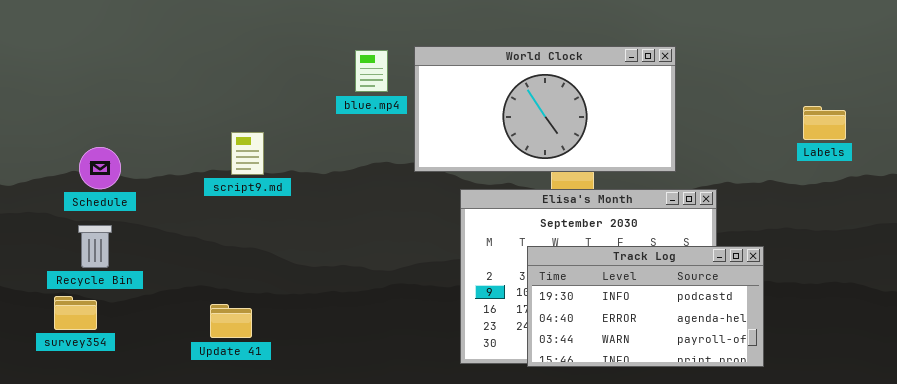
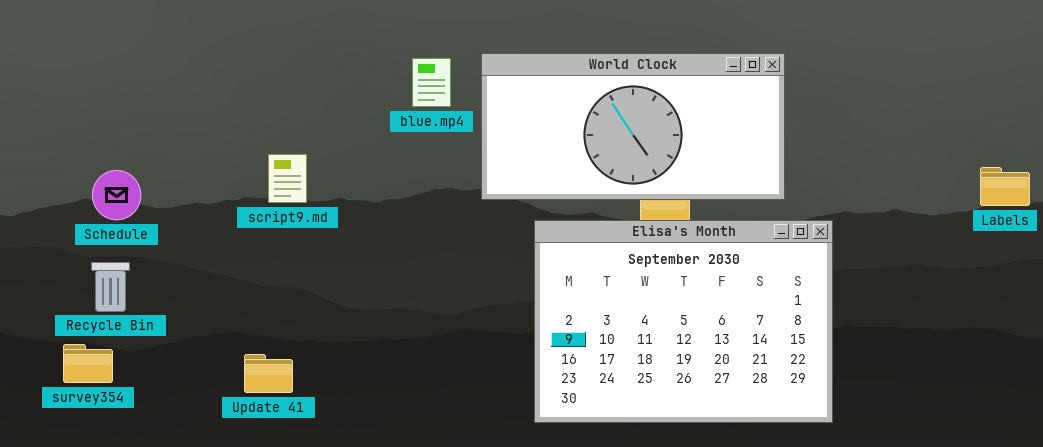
Labels: [803,106,846,140] -> [980,167,1030,206], moved
Track Log: [527,246,764,367] -> none, closed

